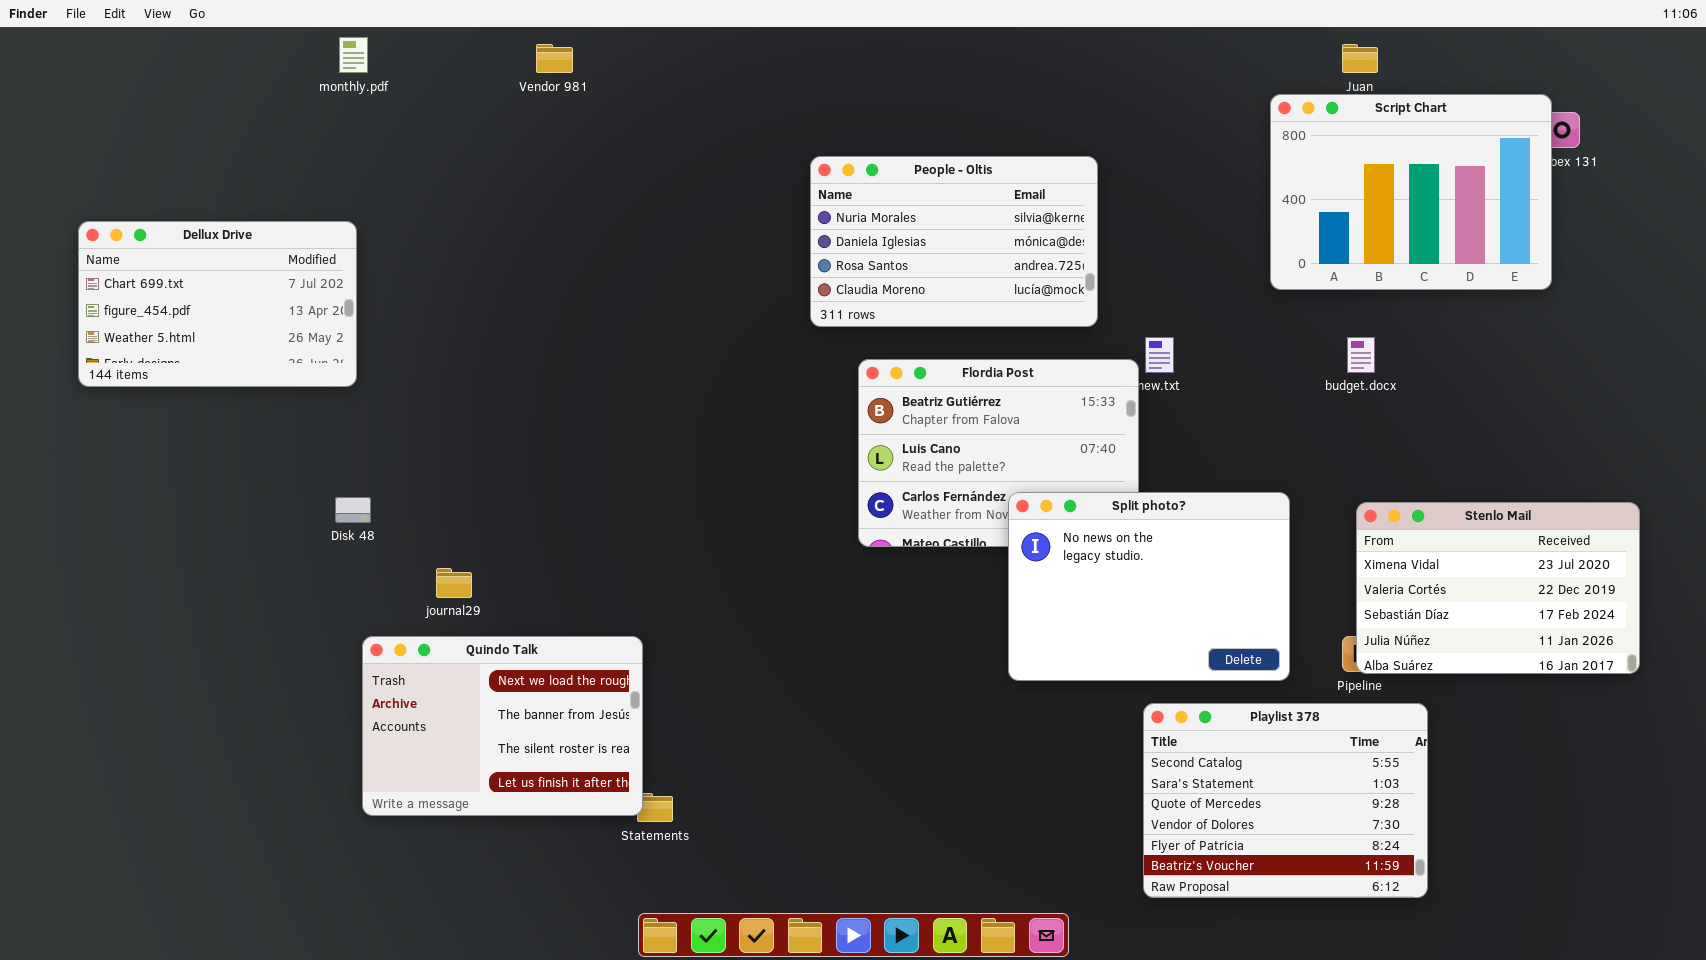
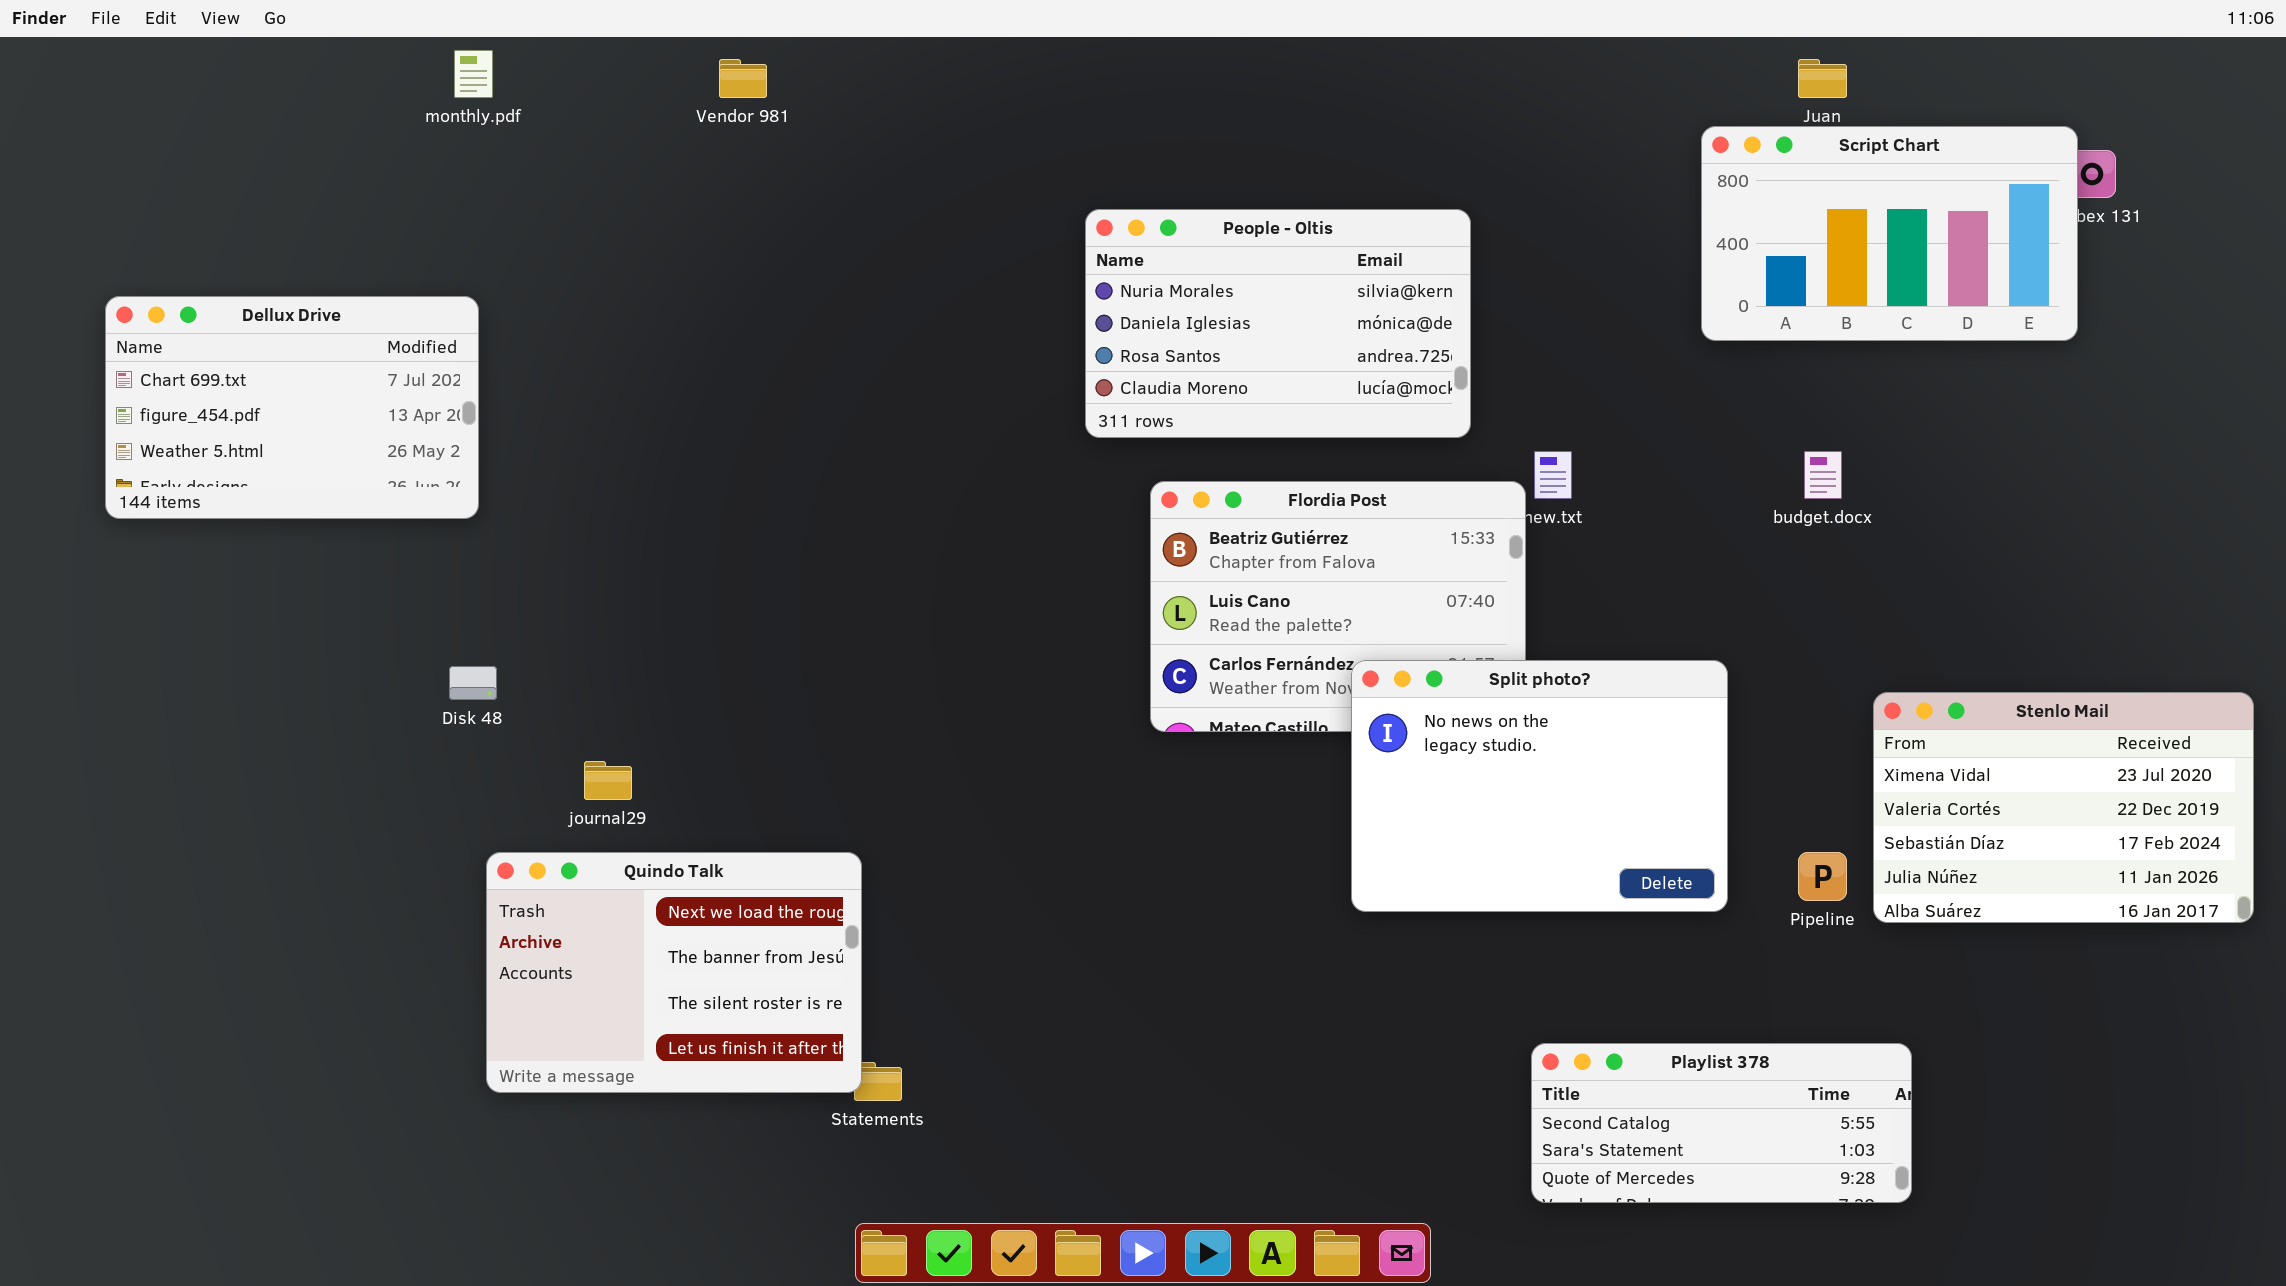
Script Chart: [1270,94,1552,290] -> [1701,126,2078,341], resized
Stenlo Mail: [1356,502,1640,674] -> [1873,692,2254,923], moved
Playlist 378: [1143,703,1428,898] -> [1531,1043,1912,1203], resized

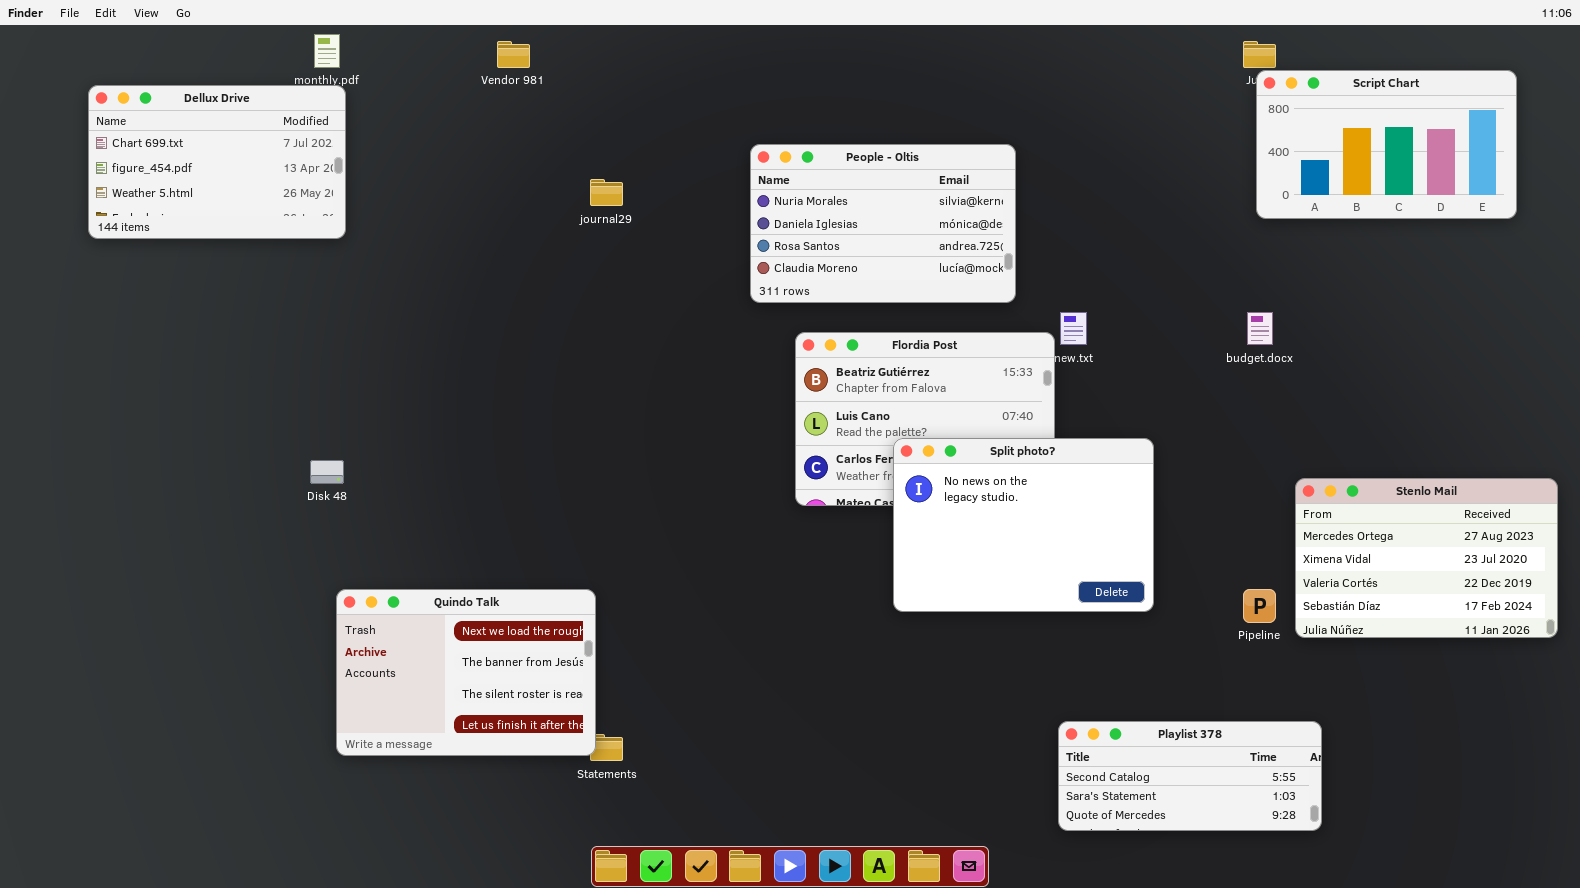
Script Chart: [1701,126,2078,341] -> [1256,70,1517,219], moved
Dellux Drive: [105,296,479,519] -> [88,85,346,239], moved
Split photo?: [1351,660,1728,912] -> [893,438,1154,612], moved
Stenlo Mail: [1873,692,2254,923] -> [1295,478,1558,638], scrolled up 1 row
journal29: [584,761,632,800] -> [590,179,623,206], moved

